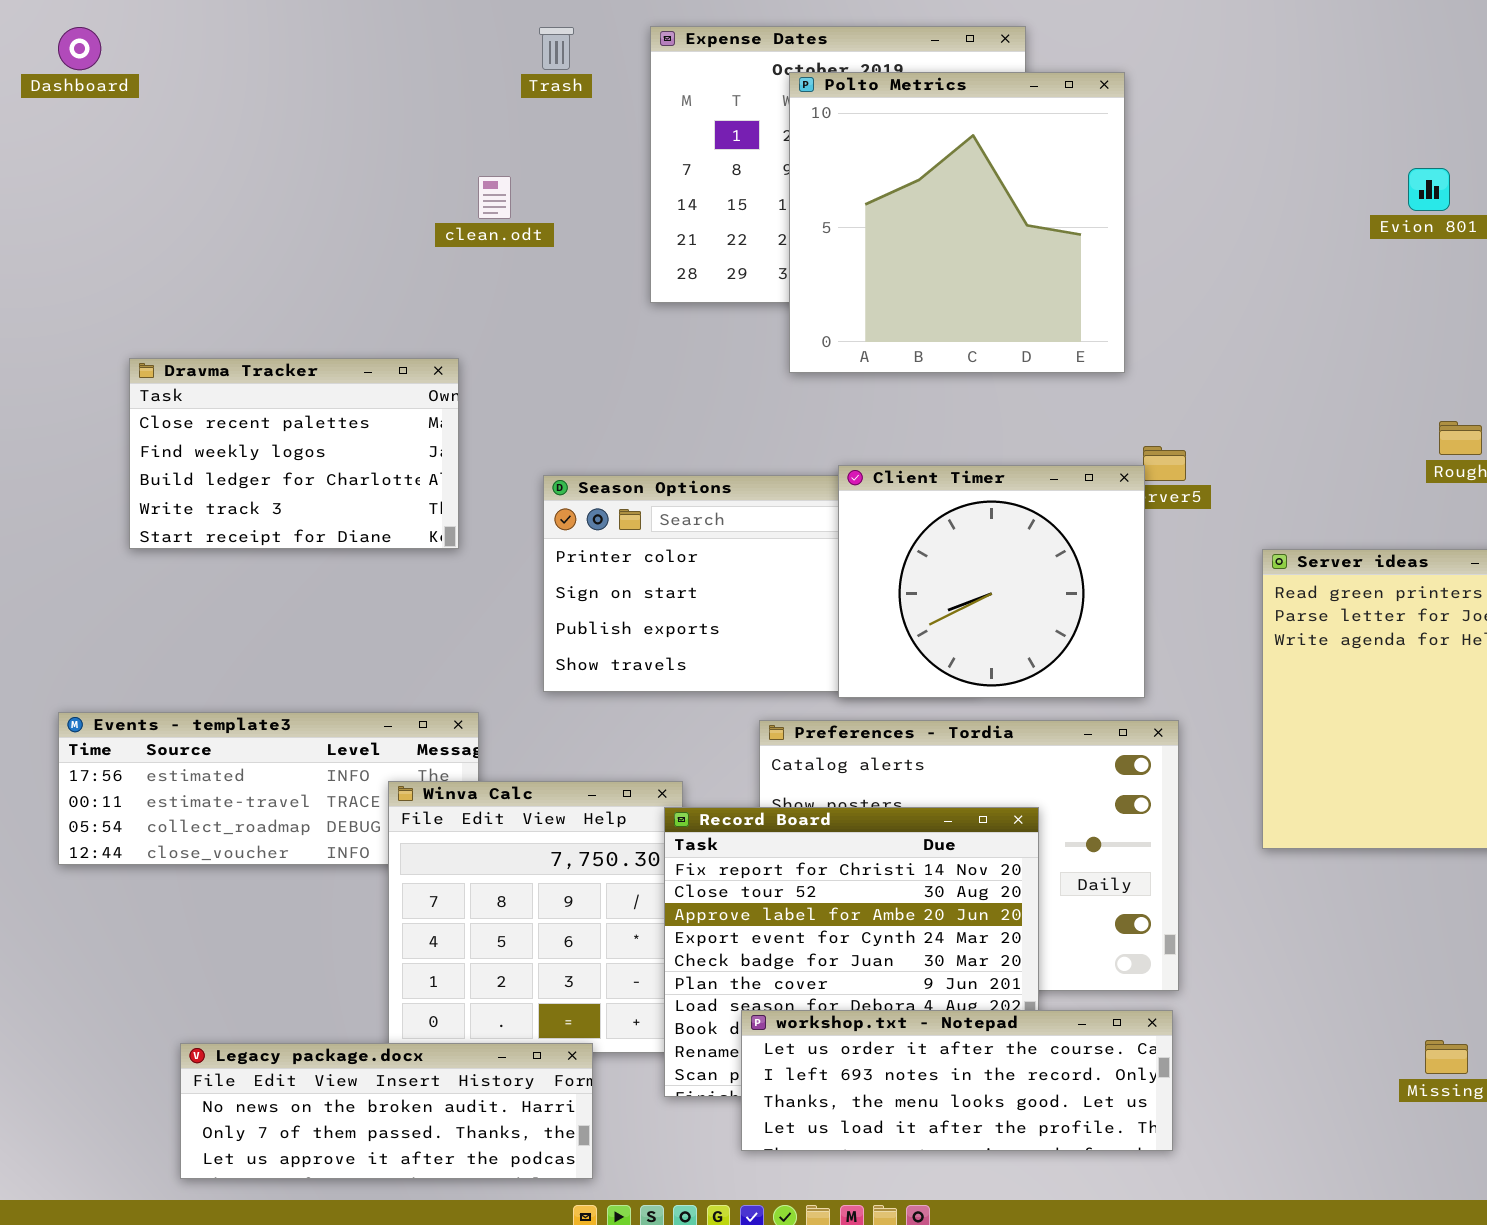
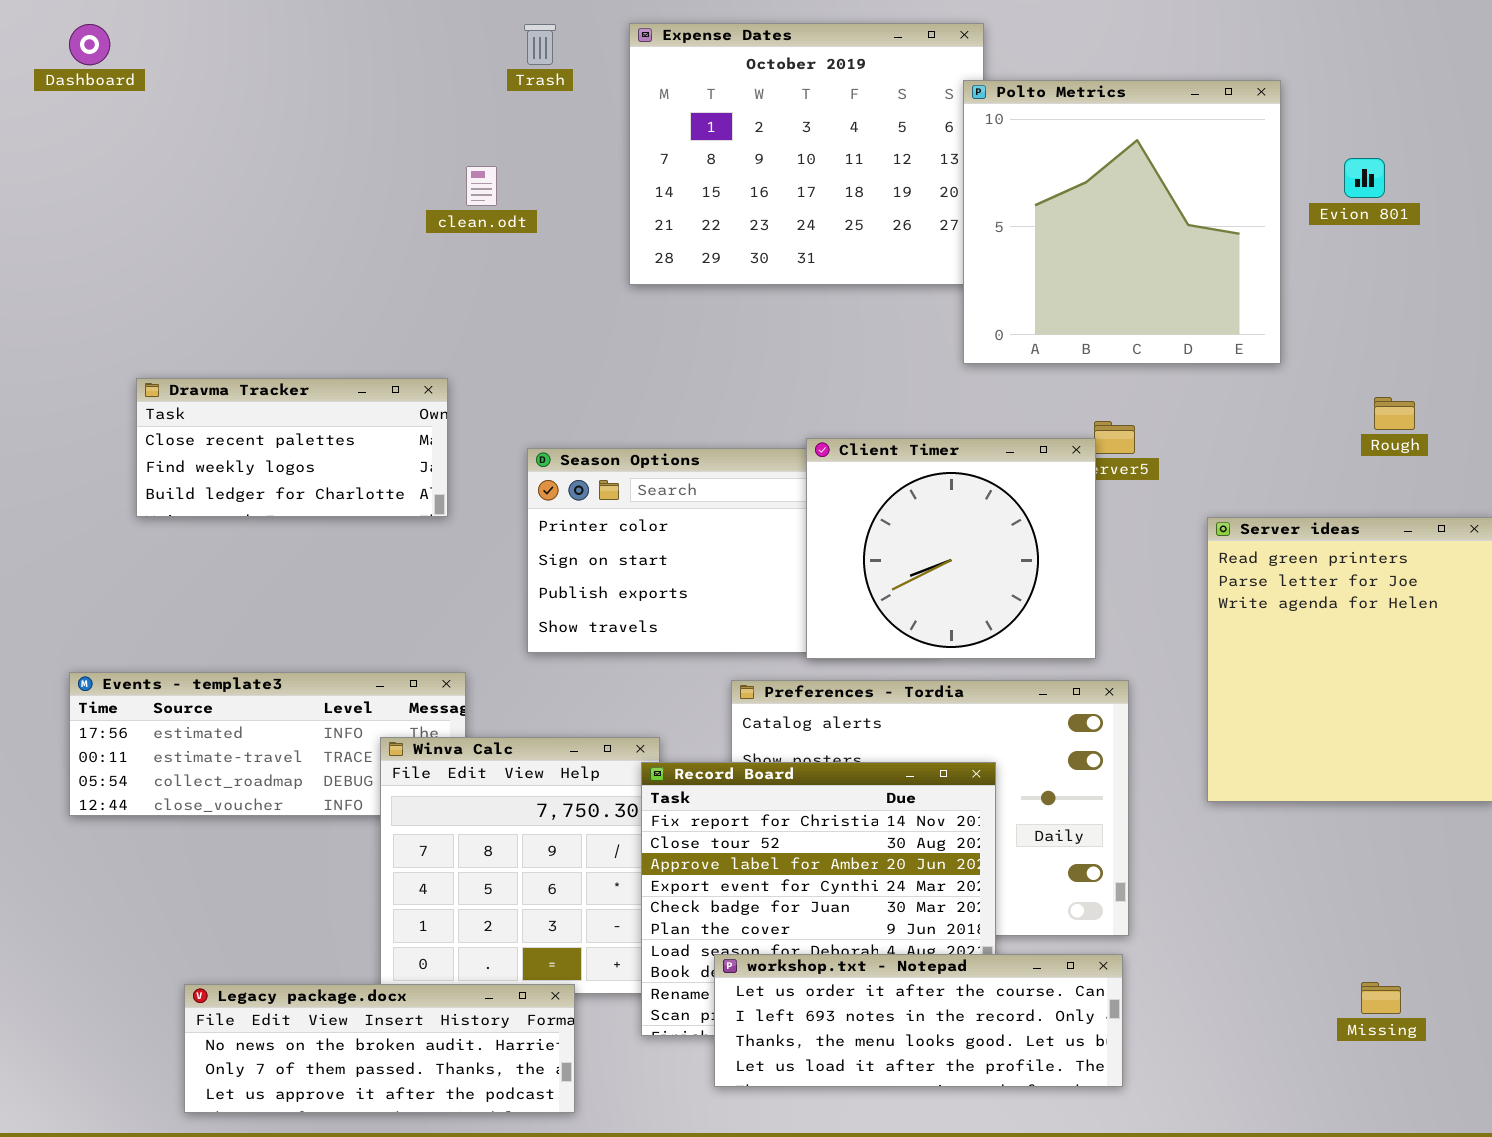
Polto Metrics: [789,72,1125,373] -> [963,80,1281,364], moved
Dravma Tracker: [129,358,459,549] -> [136,378,448,517], resized

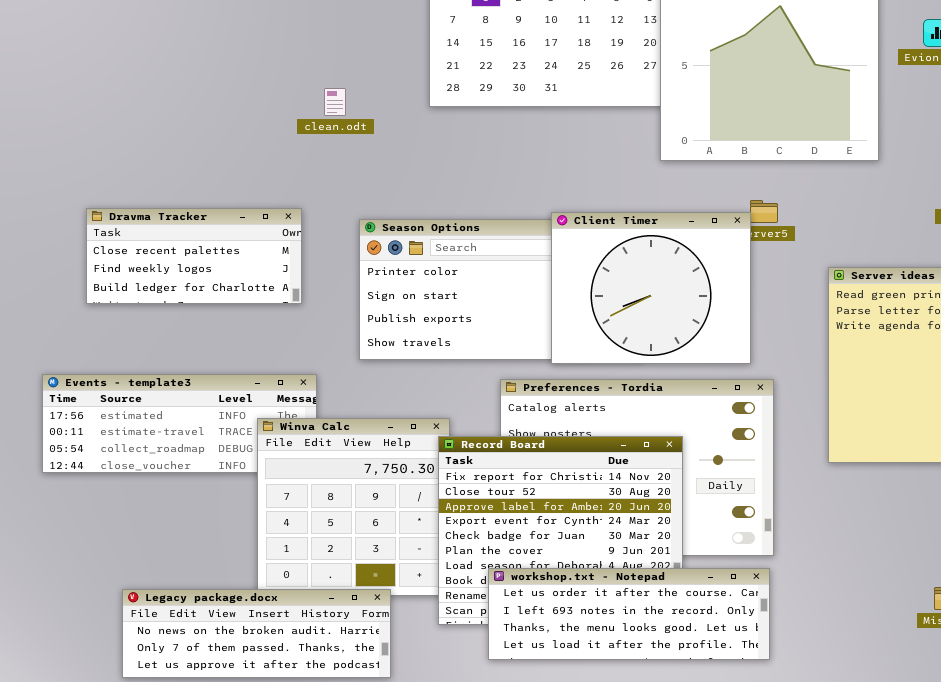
clean.odt: [466,166,497,206] -> [324,88,346,116], moved
Dravma Tracker: [136,378,448,517] -> [86,208,302,304], moved

